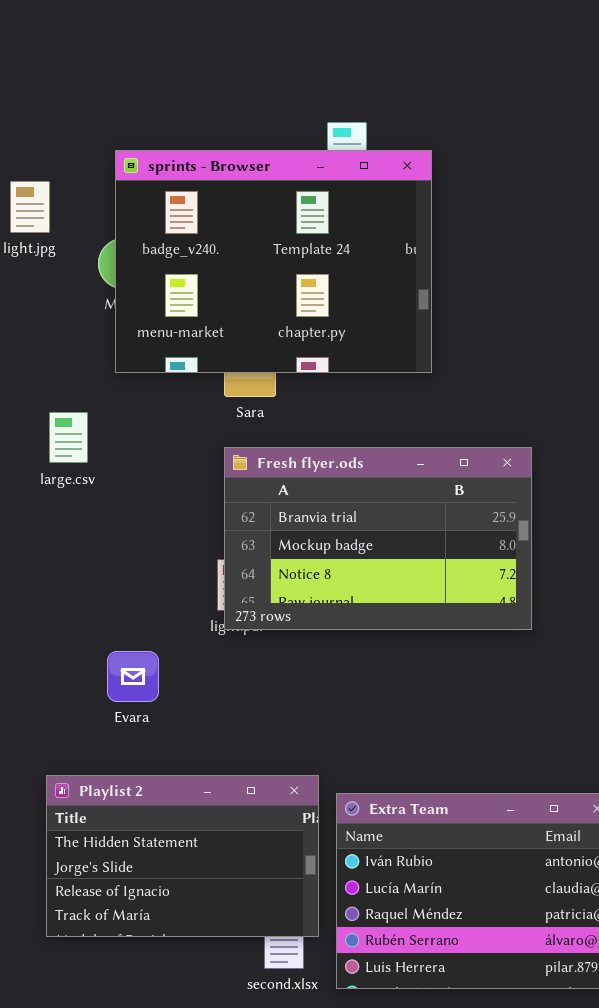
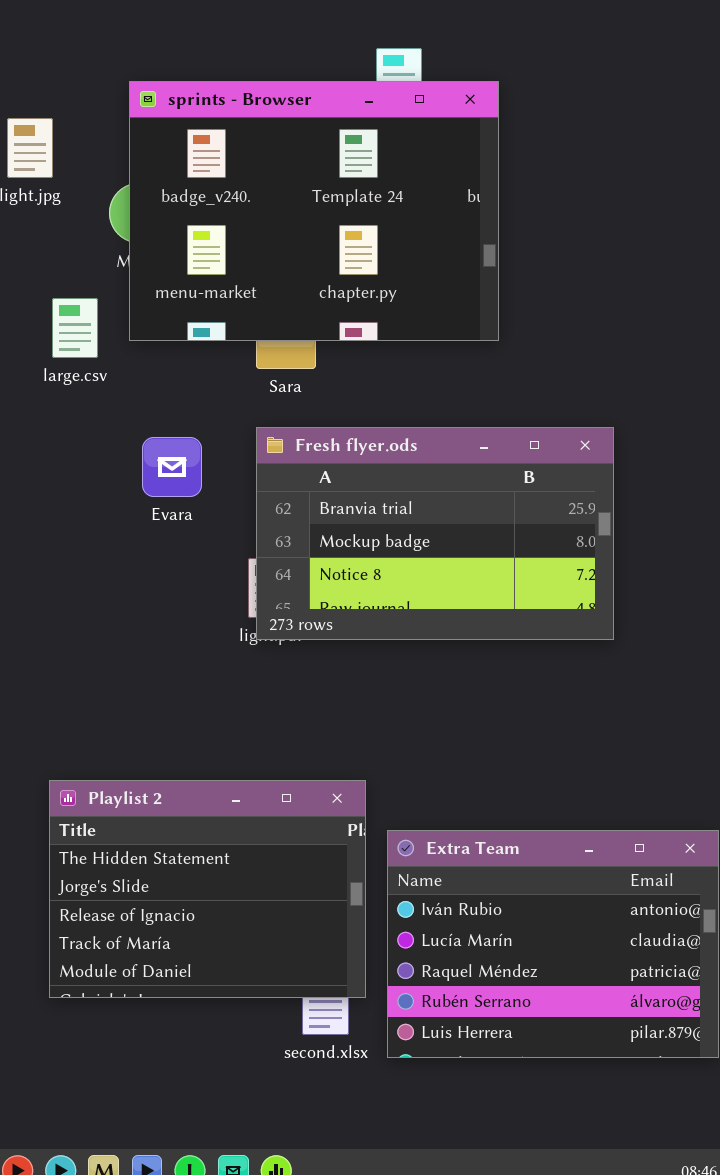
large.csv: [49,412,88,463] -> [52,298,98,358], moved
Evara: [107,651,159,702] -> [142,437,202,497], moved
Playlist 2: [46,775,319,937] -> [49,780,366,998], resized

